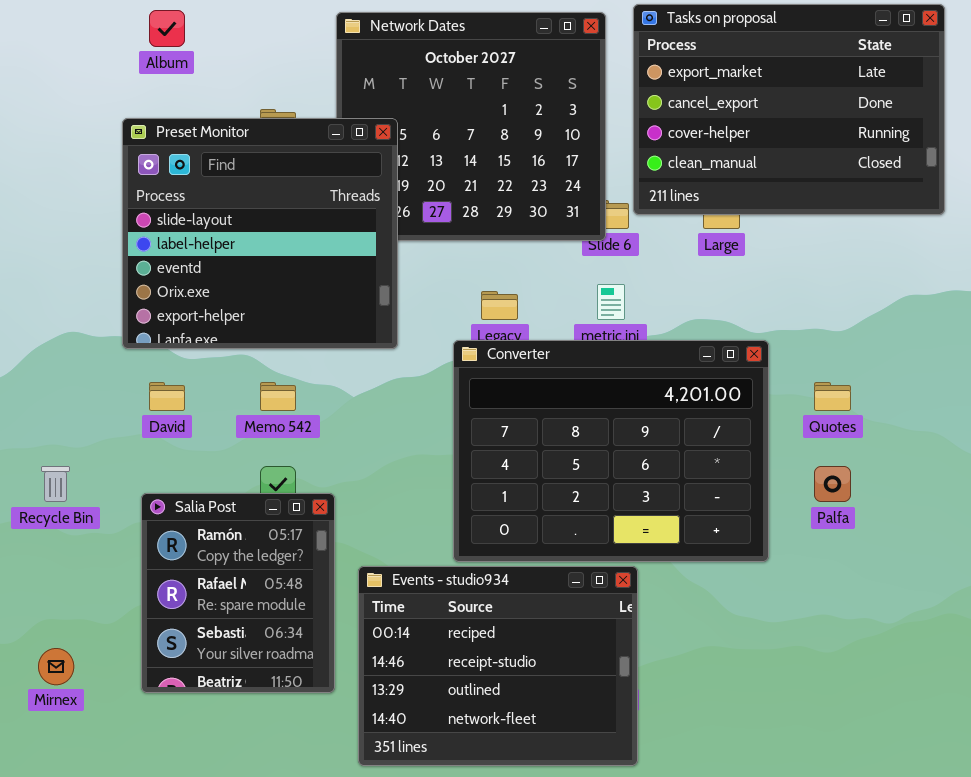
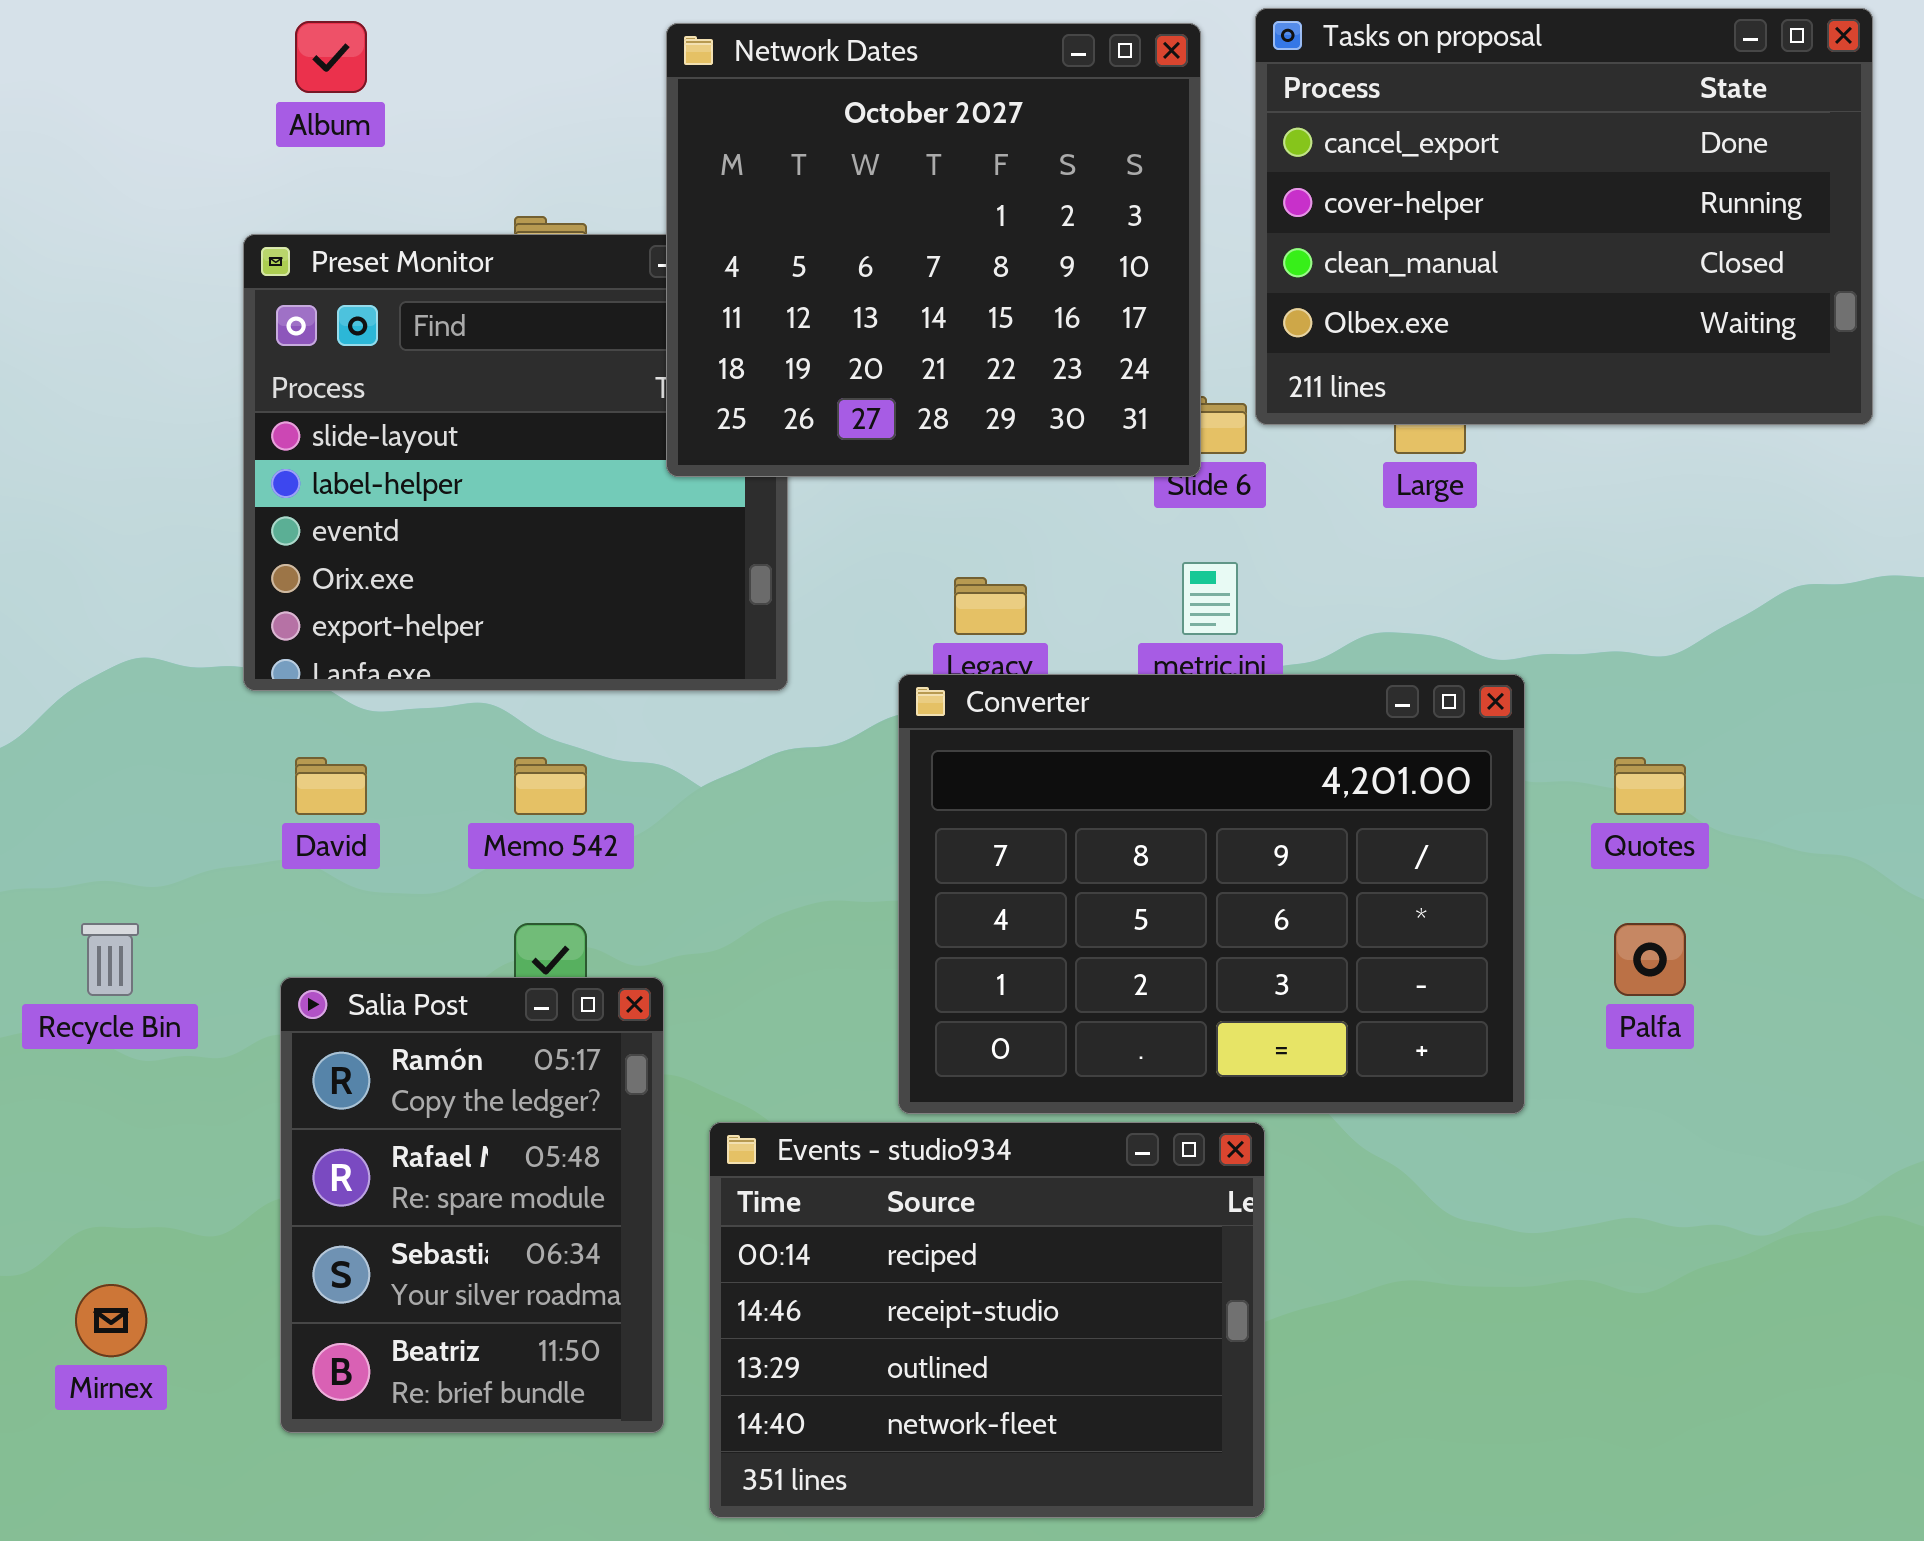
Tasks on proposal: [633,4,945,215] -> [1255,8,1873,425], scrolled down 1 row
Network Dates: [336,12,606,241] -> [666,23,1201,477], raised
Salia Post: [141,493,335,693] -> [280,977,664,1433], resized

